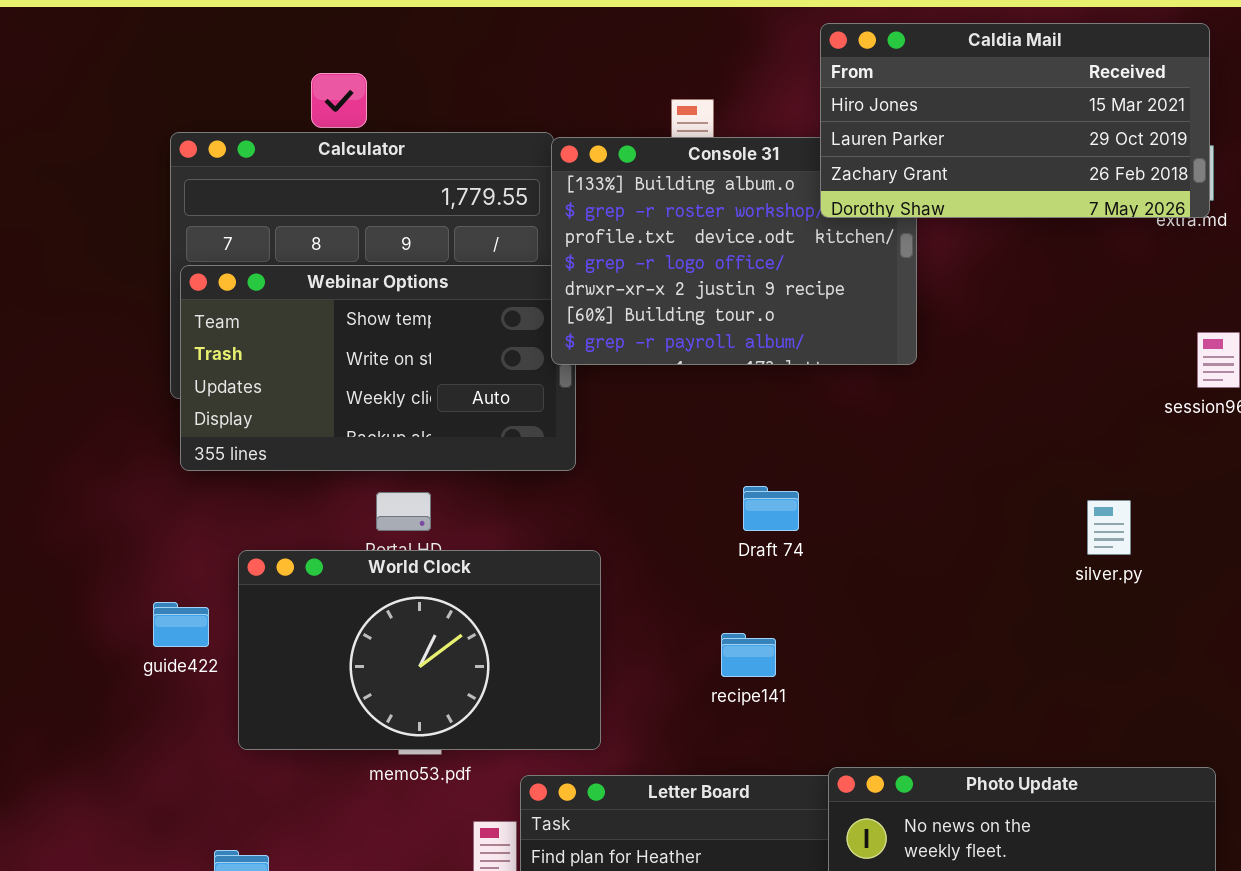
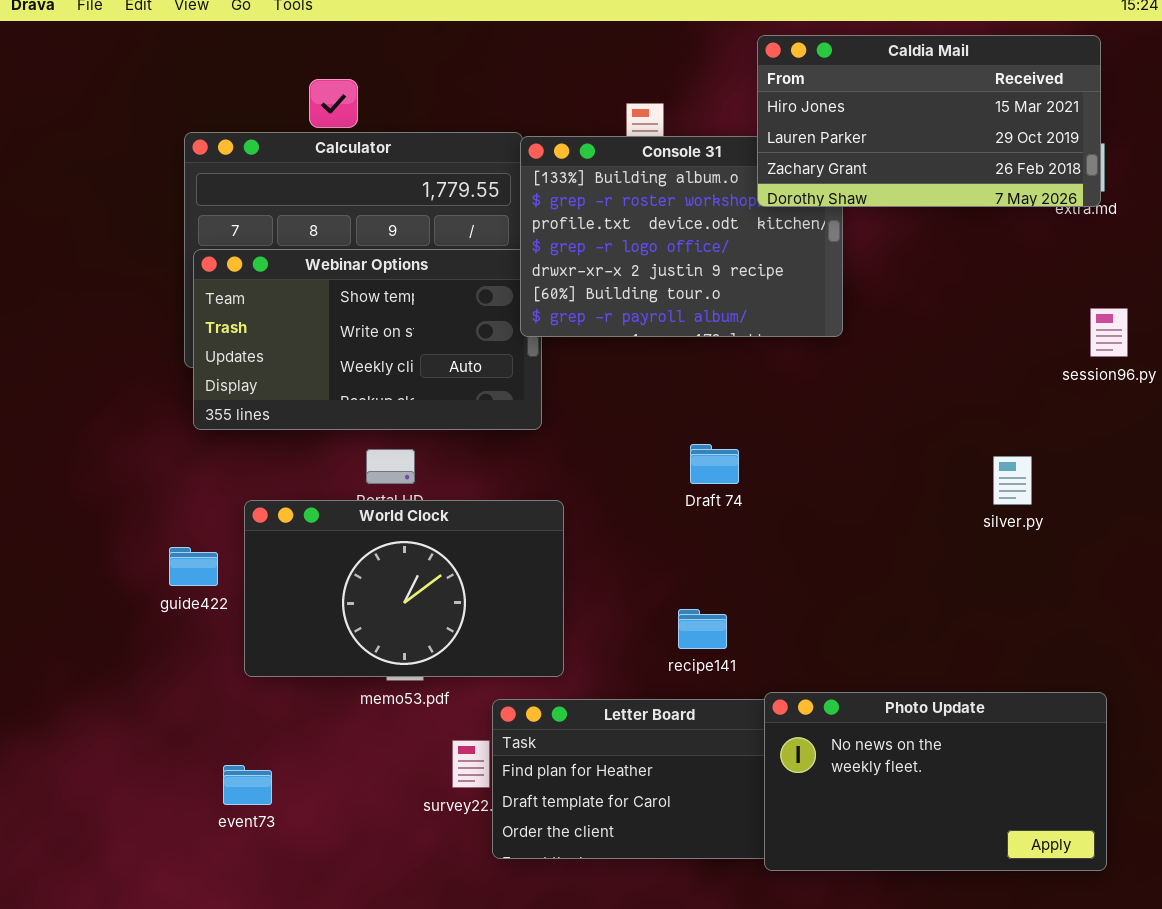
recipe141: [721,633,776,677] -> [678,609,727,649], moved

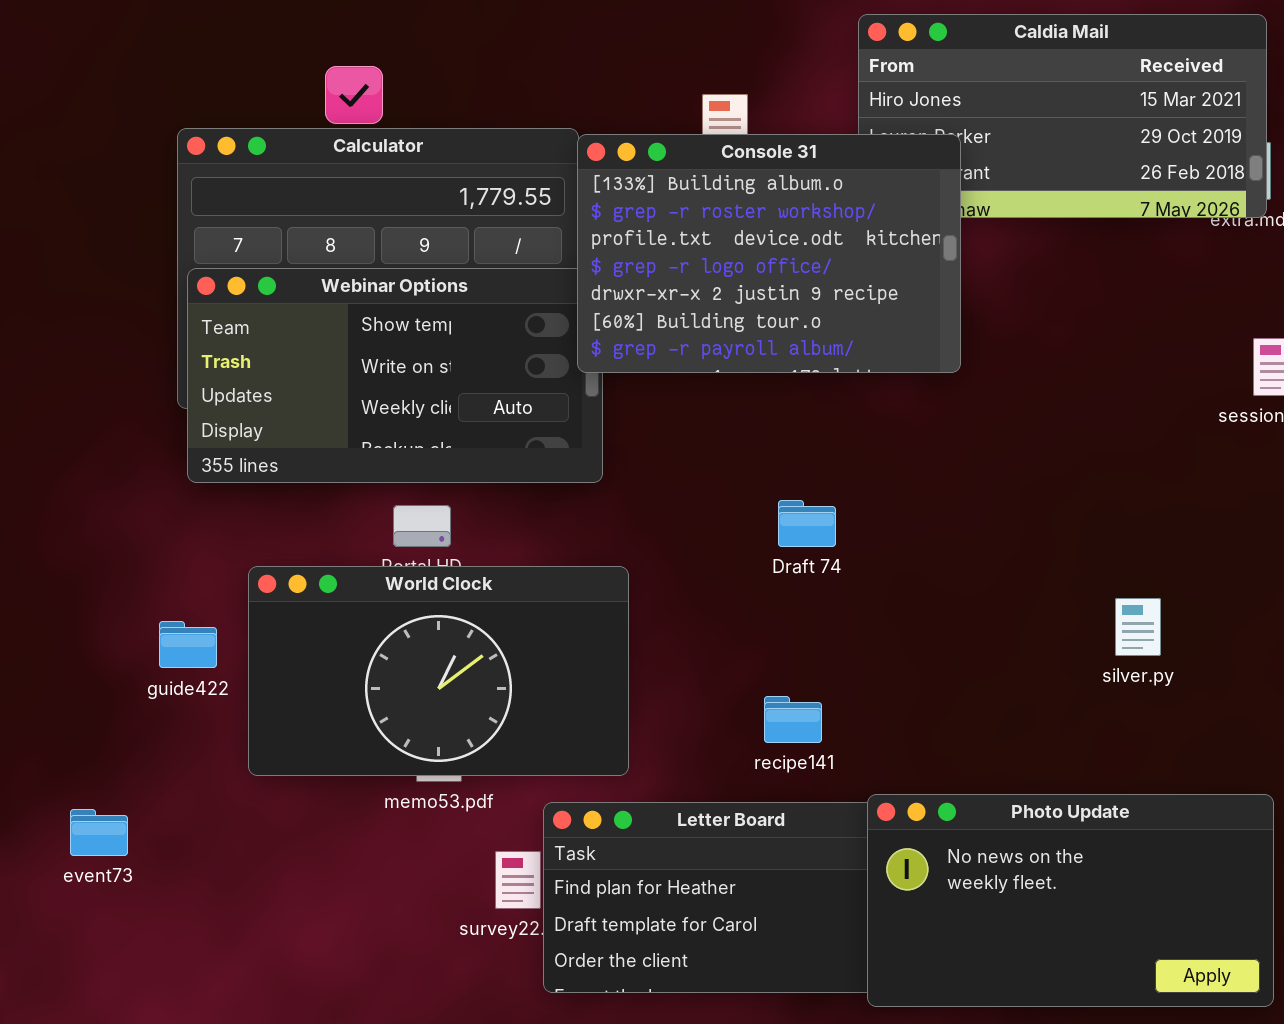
Console 31: [520,136,843,337] -> [577,134,961,373], raised
silver.py: [993,456,1032,505] -> [1115,598,1161,656], moved
event73: [223,765,272,805] -> [70,809,128,856], moved

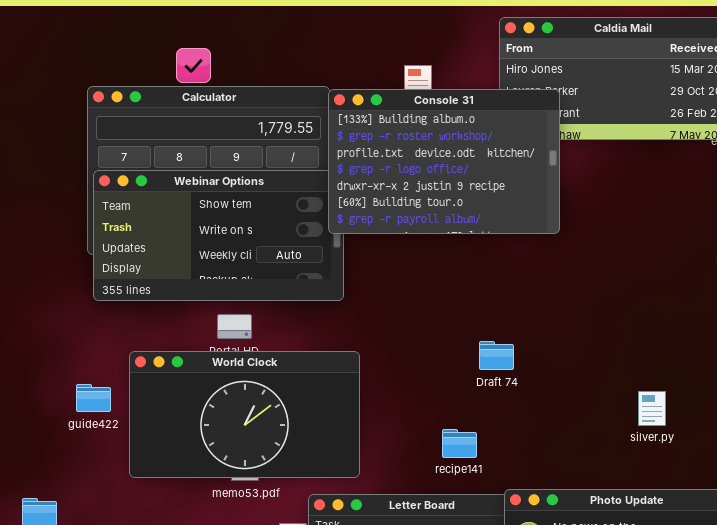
Draft 74: [778,500,836,547] -> [479,341,514,370], moved
silver.py: [1115,598,1161,656] -> [638,391,666,426], moved

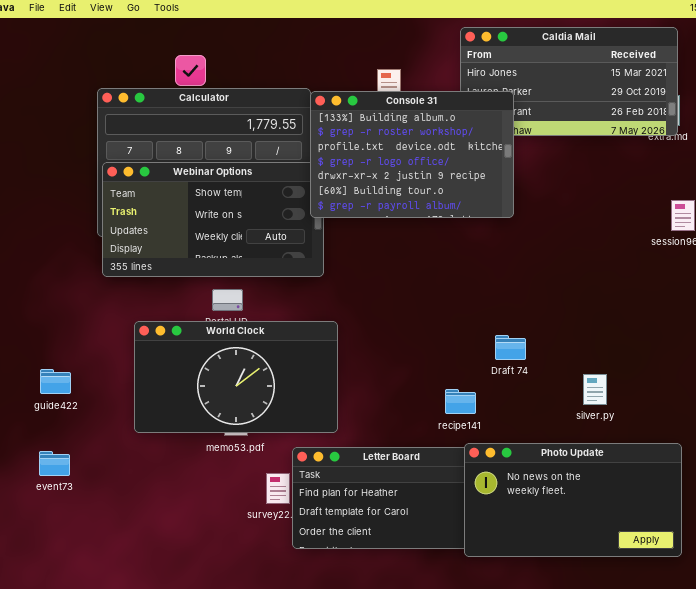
Draft 74: [479,341,514,370] -> [495,335,526,360], moved
guide422: [76,384,111,412] -> [40,369,71,394], moved
silver.py: [638,391,666,426] -> [583,374,607,405], moved
recipe141: [442,429,477,458] -> [445,389,476,414], moved

